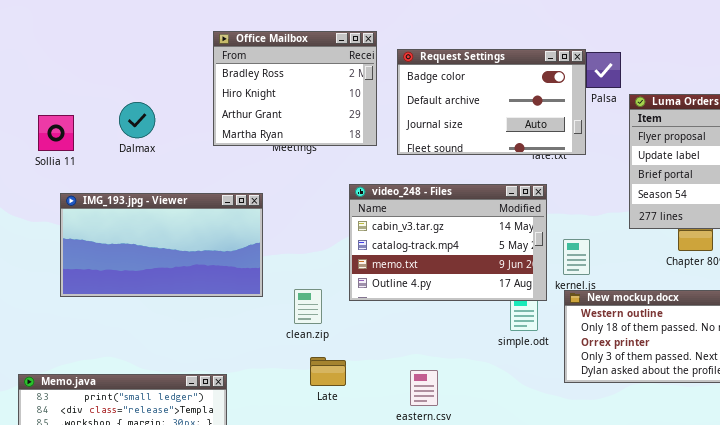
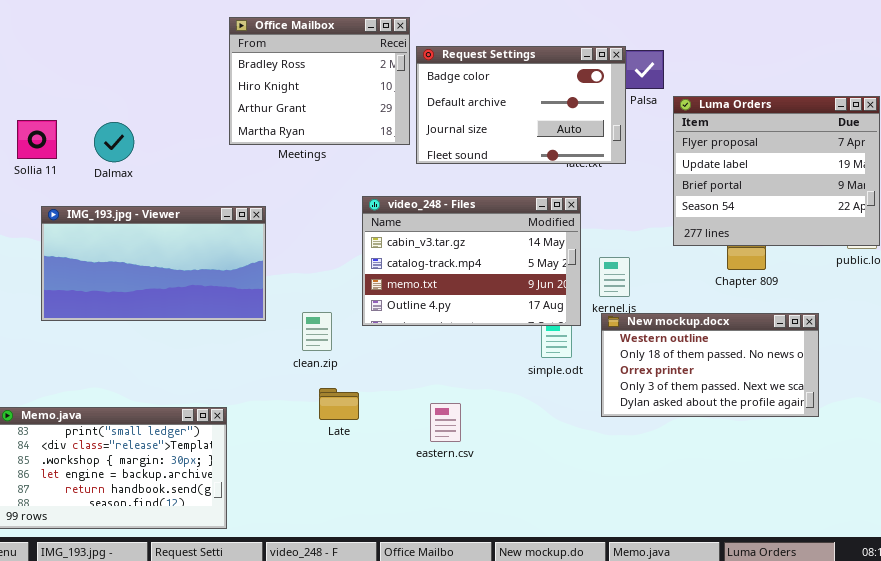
Office Mailbox: [213,31,377,146] -> [229,17,410,145], moved
Dalmax: [119,102,155,138] -> [94,122,134,162], moved

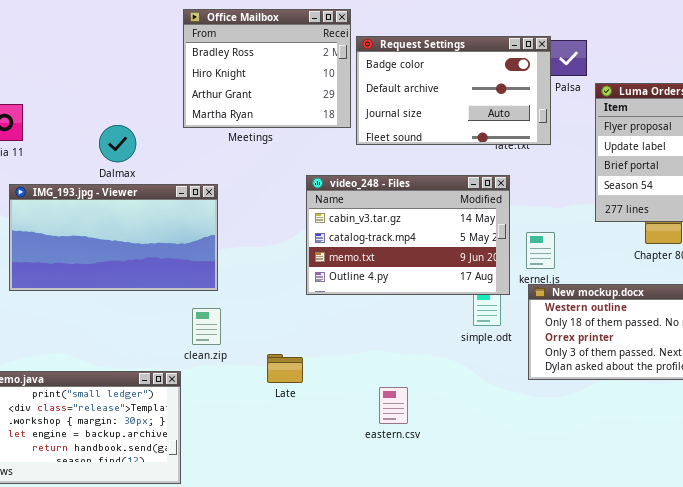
Dalmax: [94,122,134,162] -> [99,125,136,162], moved
clean.zip: [302,312,332,351] -> [192,308,221,345], moved
eastern.csv: [430,403,461,442] -> [379,387,408,424], moved

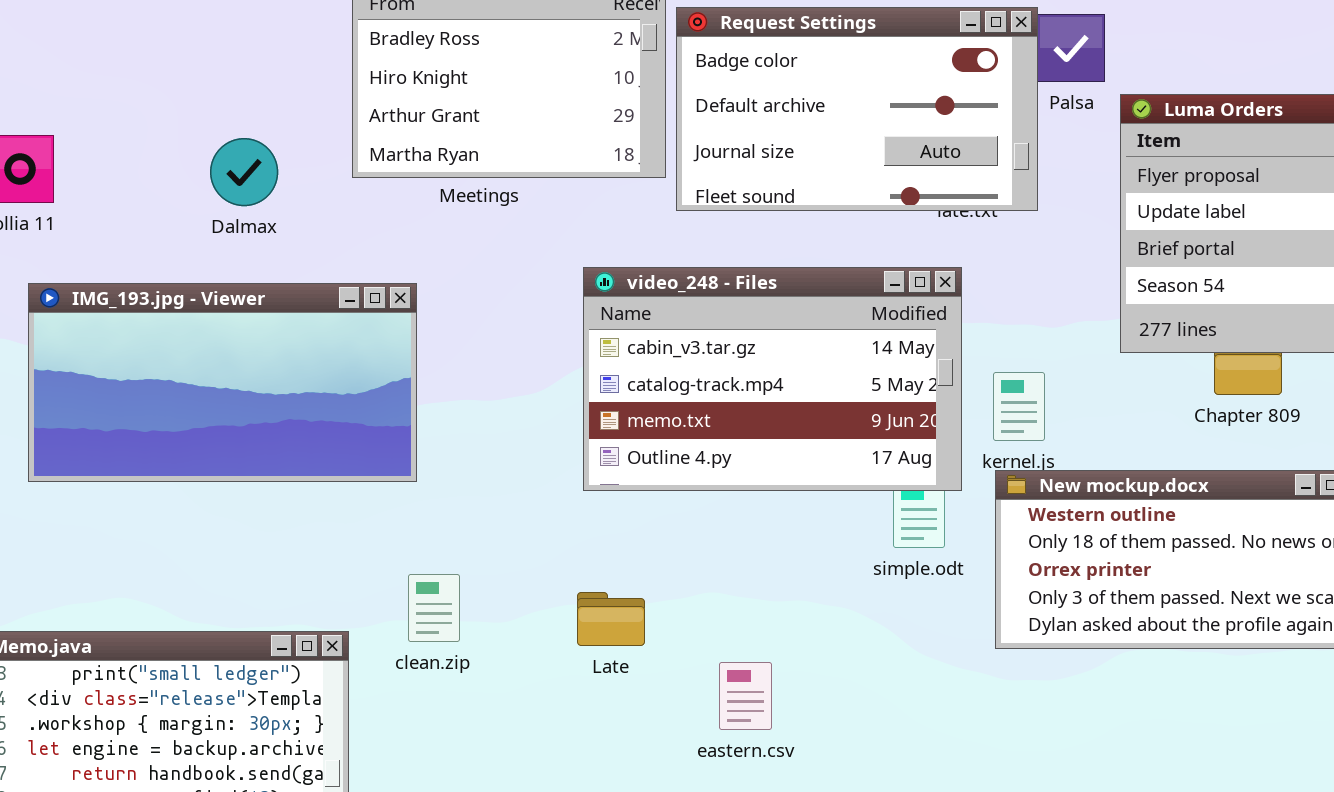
Dalmax: [99,125,136,162] -> [210,138,278,206], moved
clean.zip: [192,308,221,345] -> [408,574,460,642], moved
Late: [267,354,303,383] -> [577,592,645,646], moved

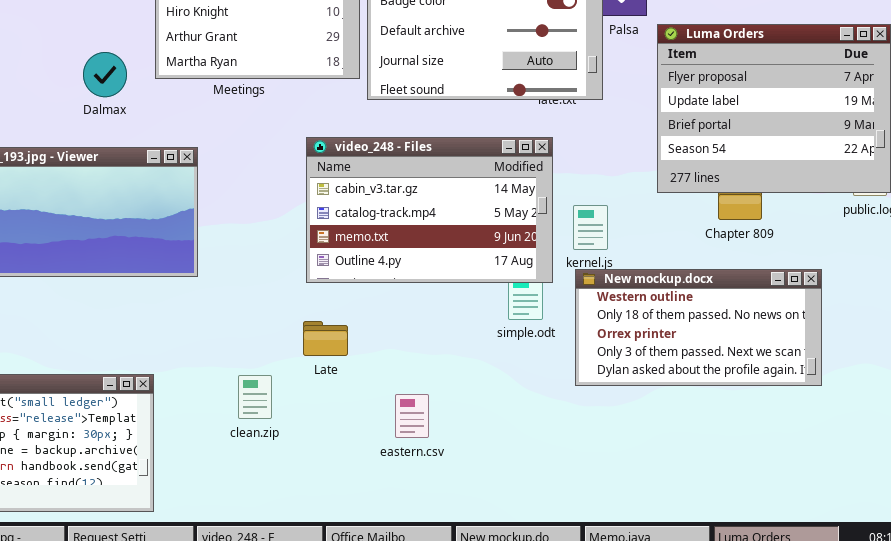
Dalmax: [210,138,278,206] -> [83,52,127,97], moved
clean.zip: [408,574,460,642] -> [238,375,272,419], moved
Late: [577,592,645,646] -> [303,321,348,356], moved

